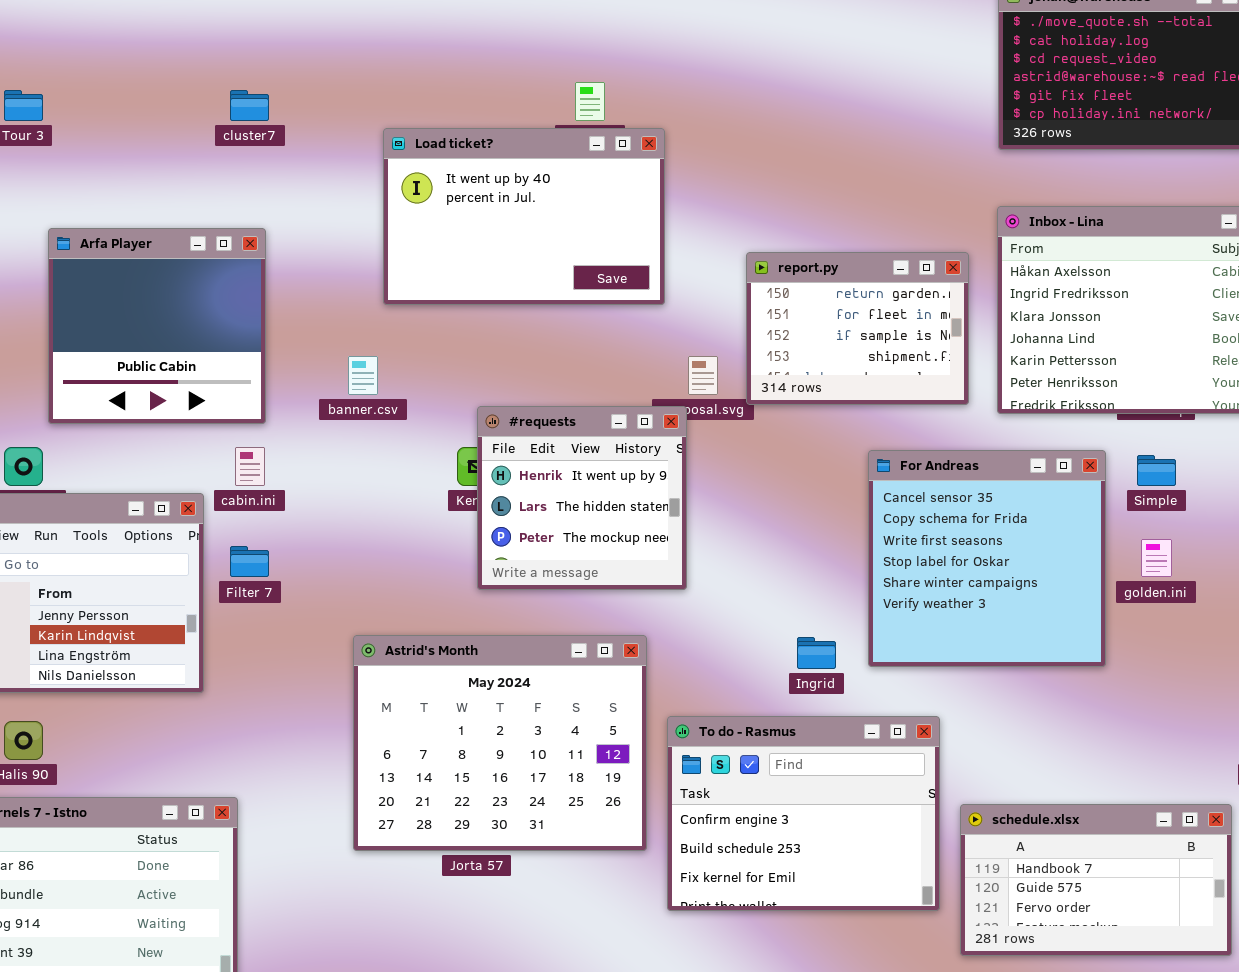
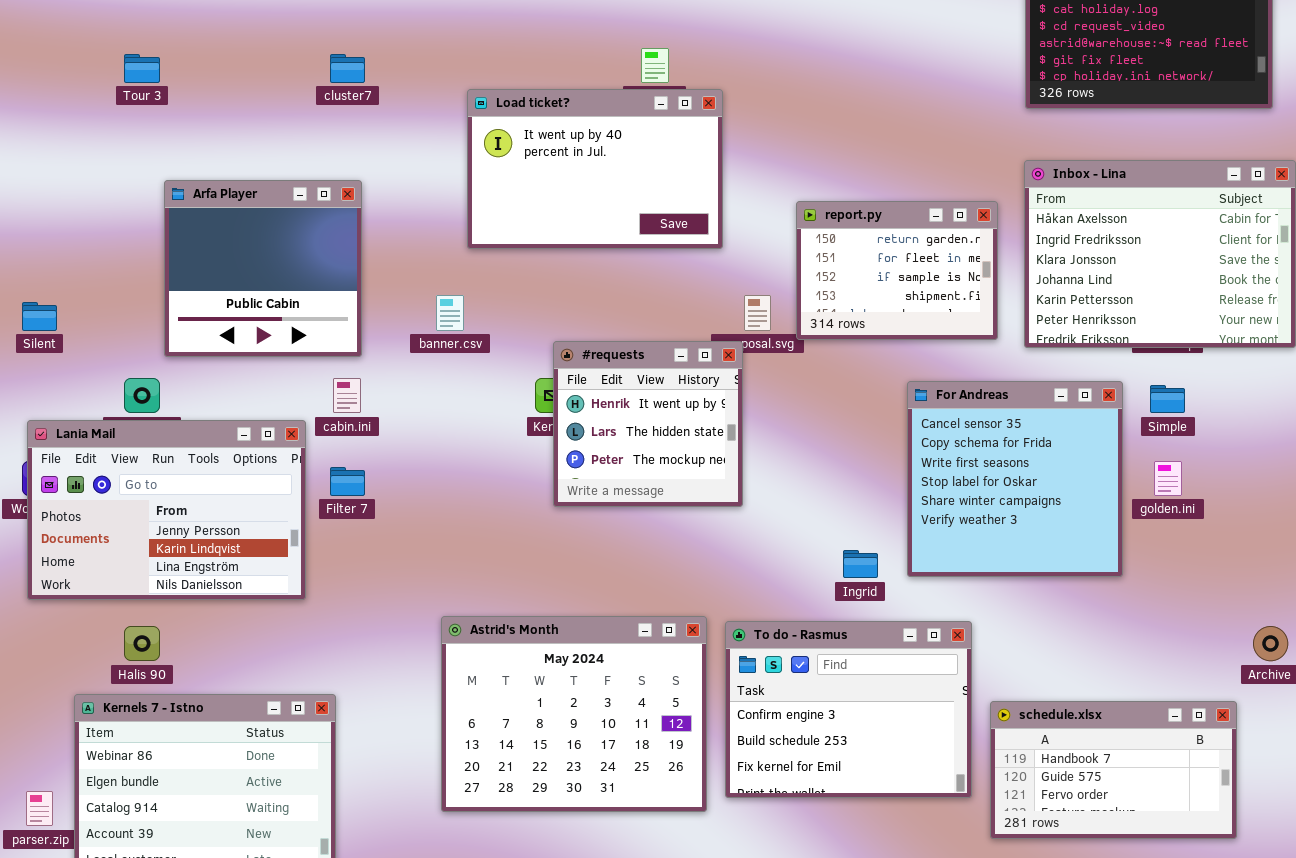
Astrid's Month: [353,635,647,851] -> [441,616,707,812], moved

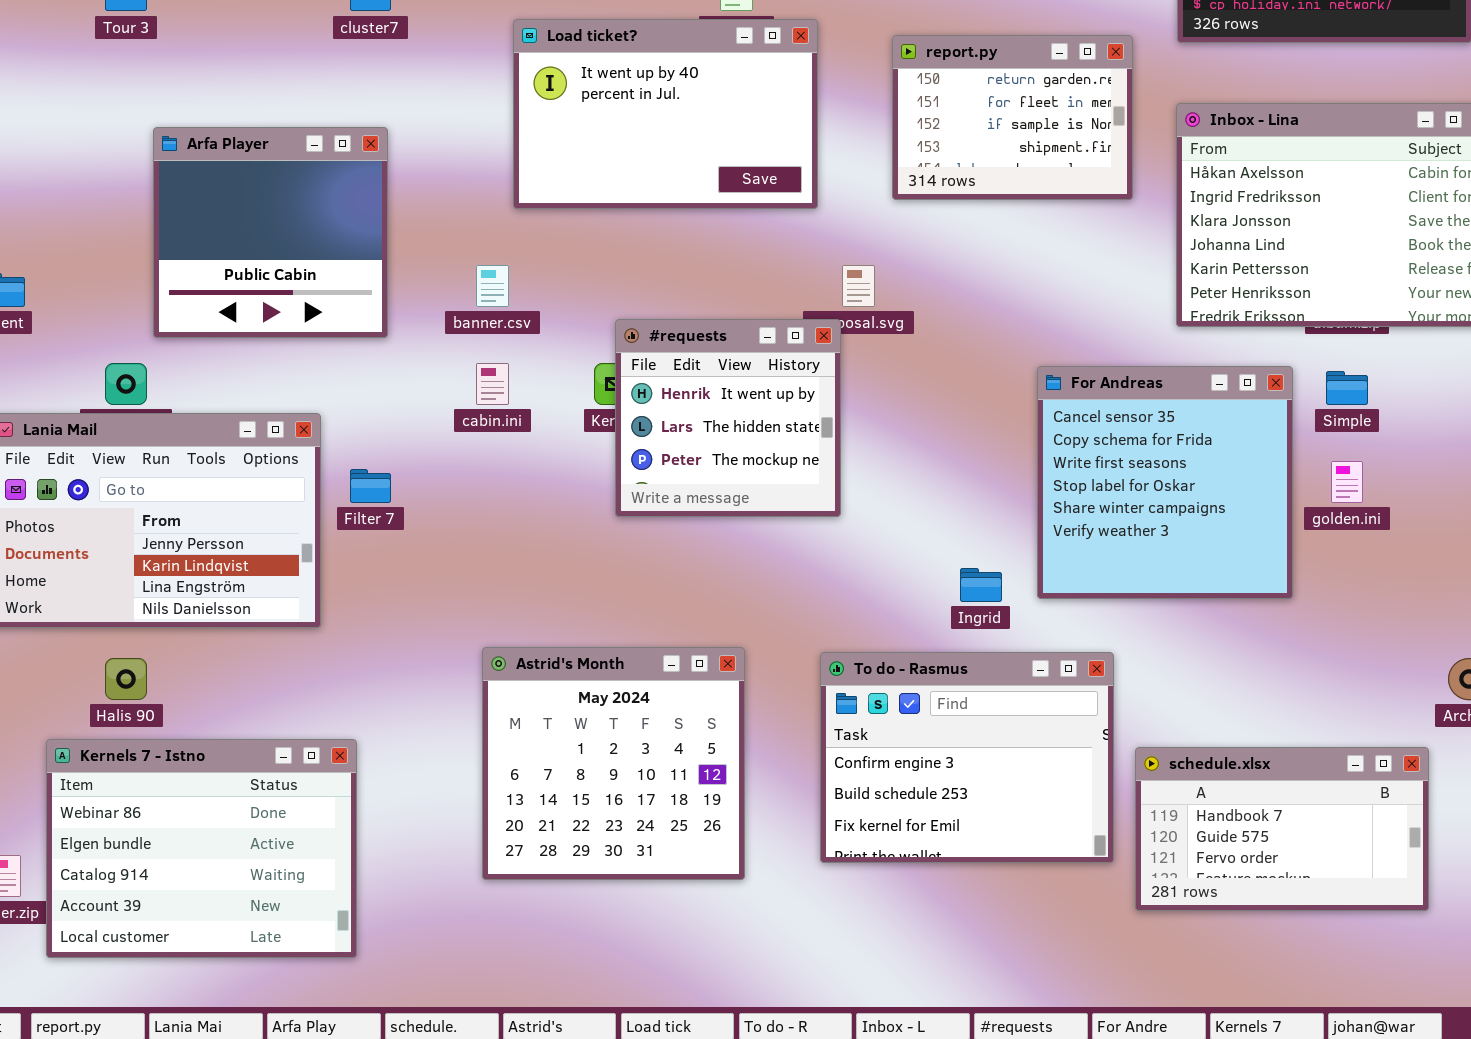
report.py: [796,201,998,340] -> [892,35,1133,200], moved
cabin.ini: [333,378,361,413] -> [476,363,509,405], moved
Astrid's Month: [441,616,707,812] -> [482,647,745,880], resized

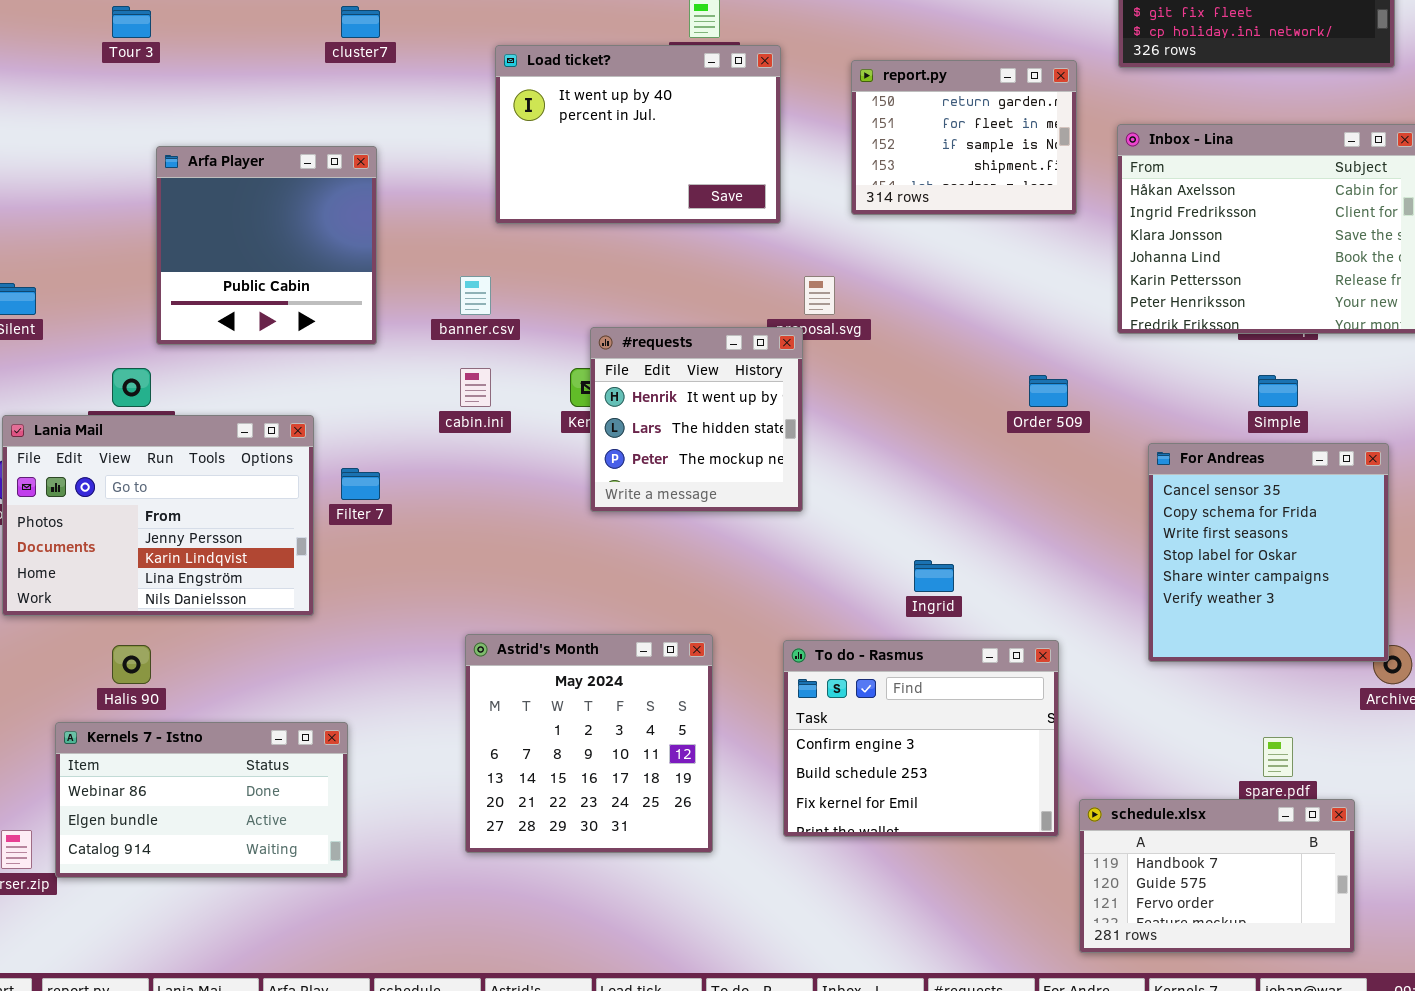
For Andreas: [1037,366,1293,599] -> [1148,443,1389,662], moved
Kernels 7 - Istno: [46,739,357,958] -> [55,722,348,878], resized
schedule.xlsx: [1135,747,1429,911] -> [1079,799,1355,953], moved

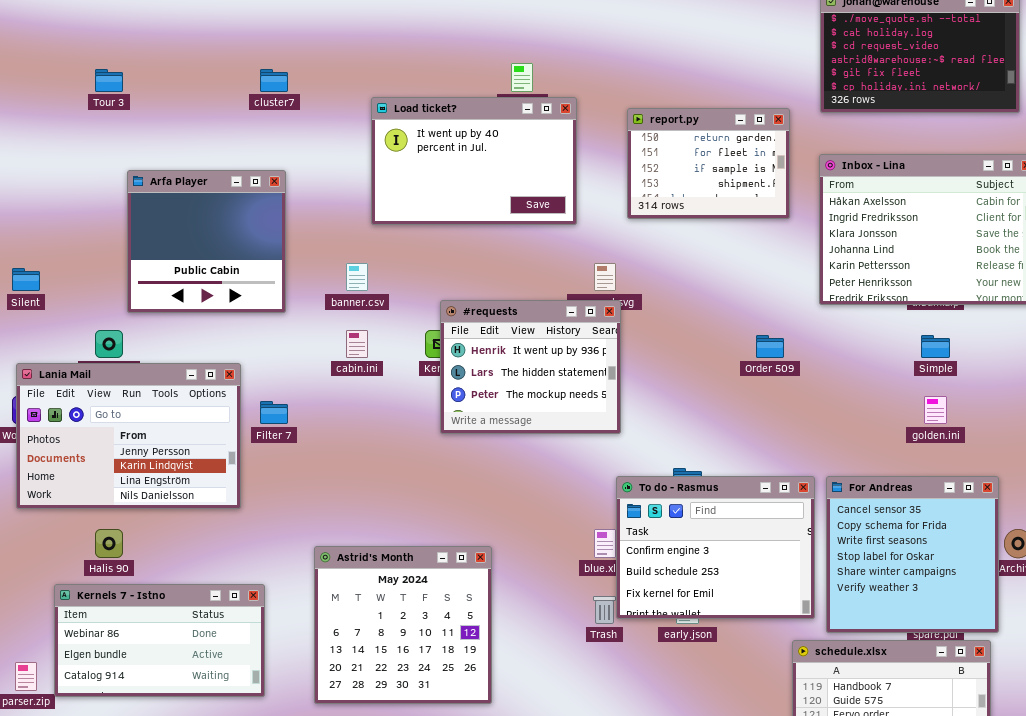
#requests: [590,327,803,512] -> [440,300,621,434], resized
For Andreas: [1148,443,1389,662] -> [826,476,999,633], moved
Astrid's Month: [465,634,713,853] -> [314,546,492,704], moved
To do - Rasmus: [783,640,1059,837] -> [616,476,815,619], moved

